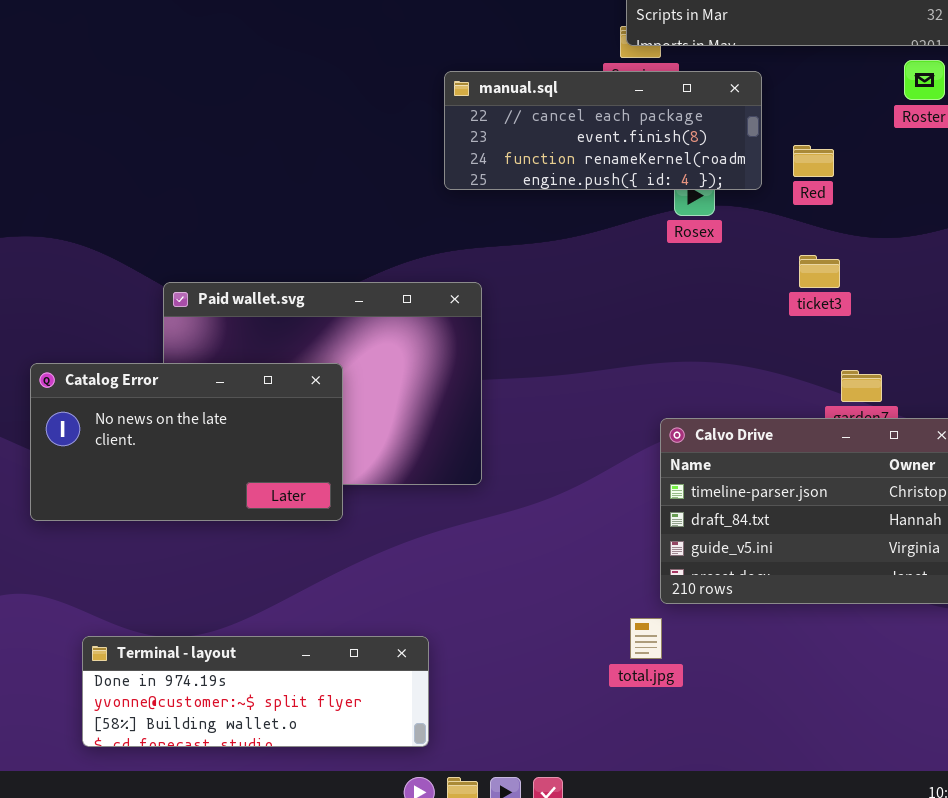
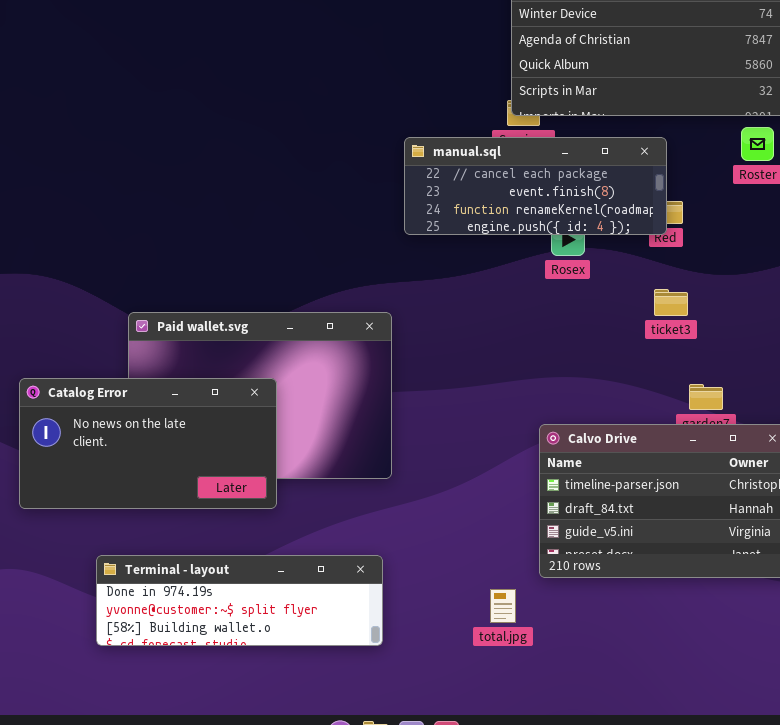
manual.sql: [444,71,762,190] -> [404,137,667,235], moved
total.jpg: [630,618,662,659] -> [490,589,516,623], moved
Terminal - layout: [82,636,429,747] -> [96,555,383,646], moved

